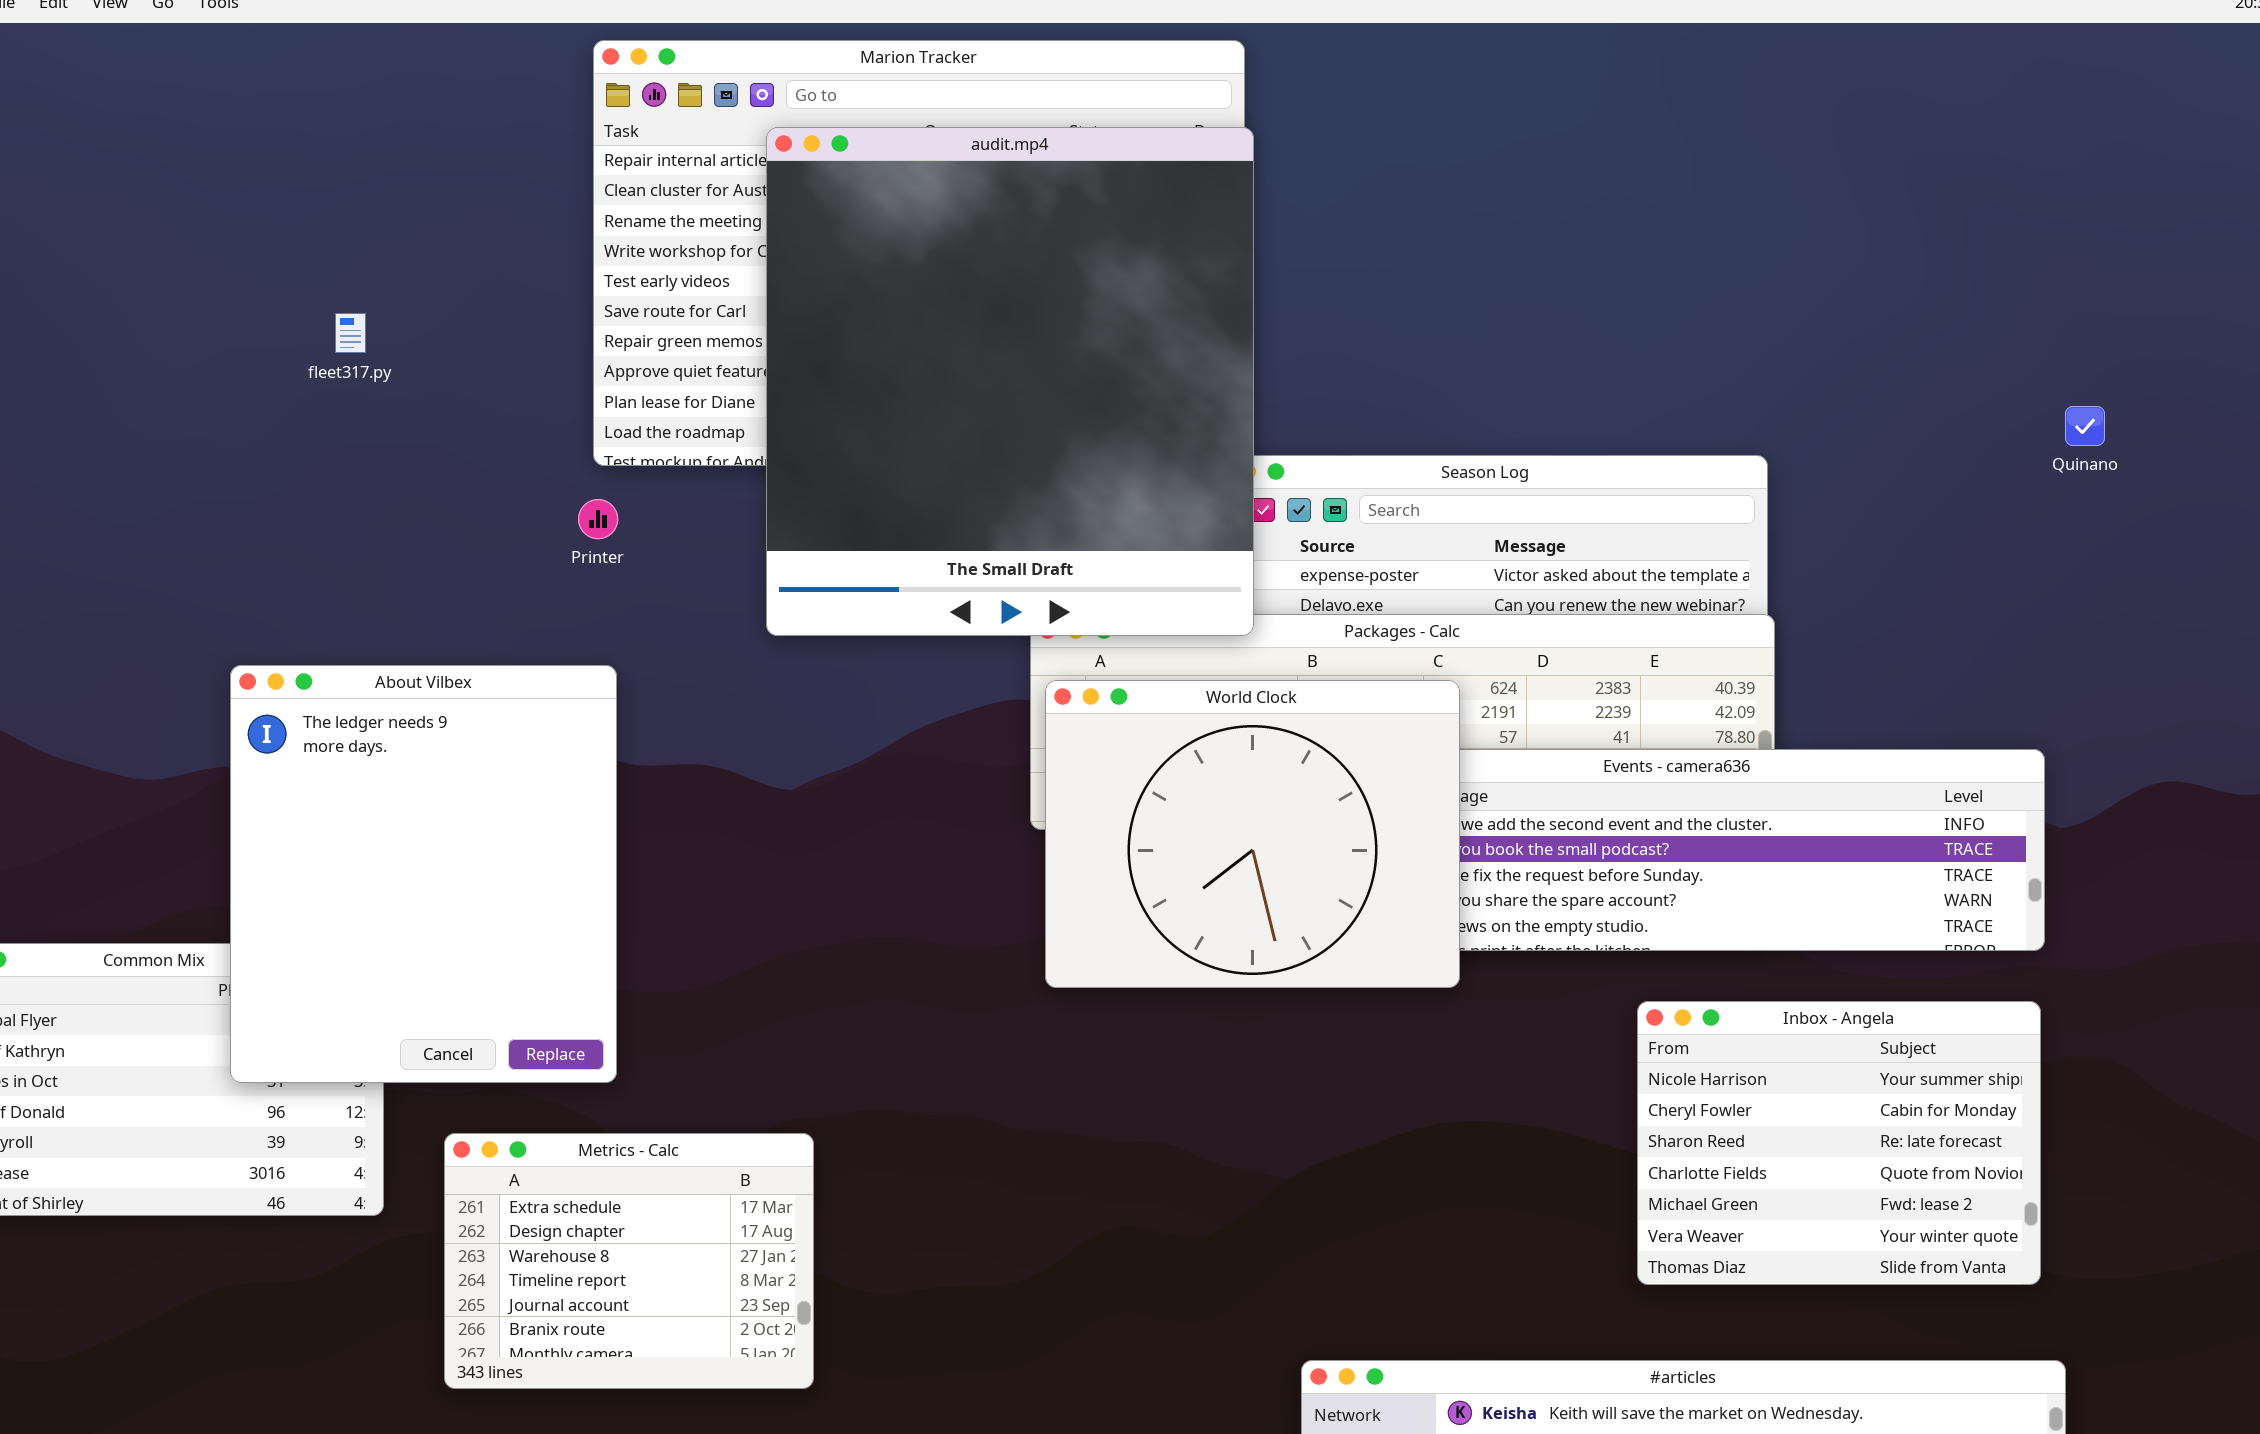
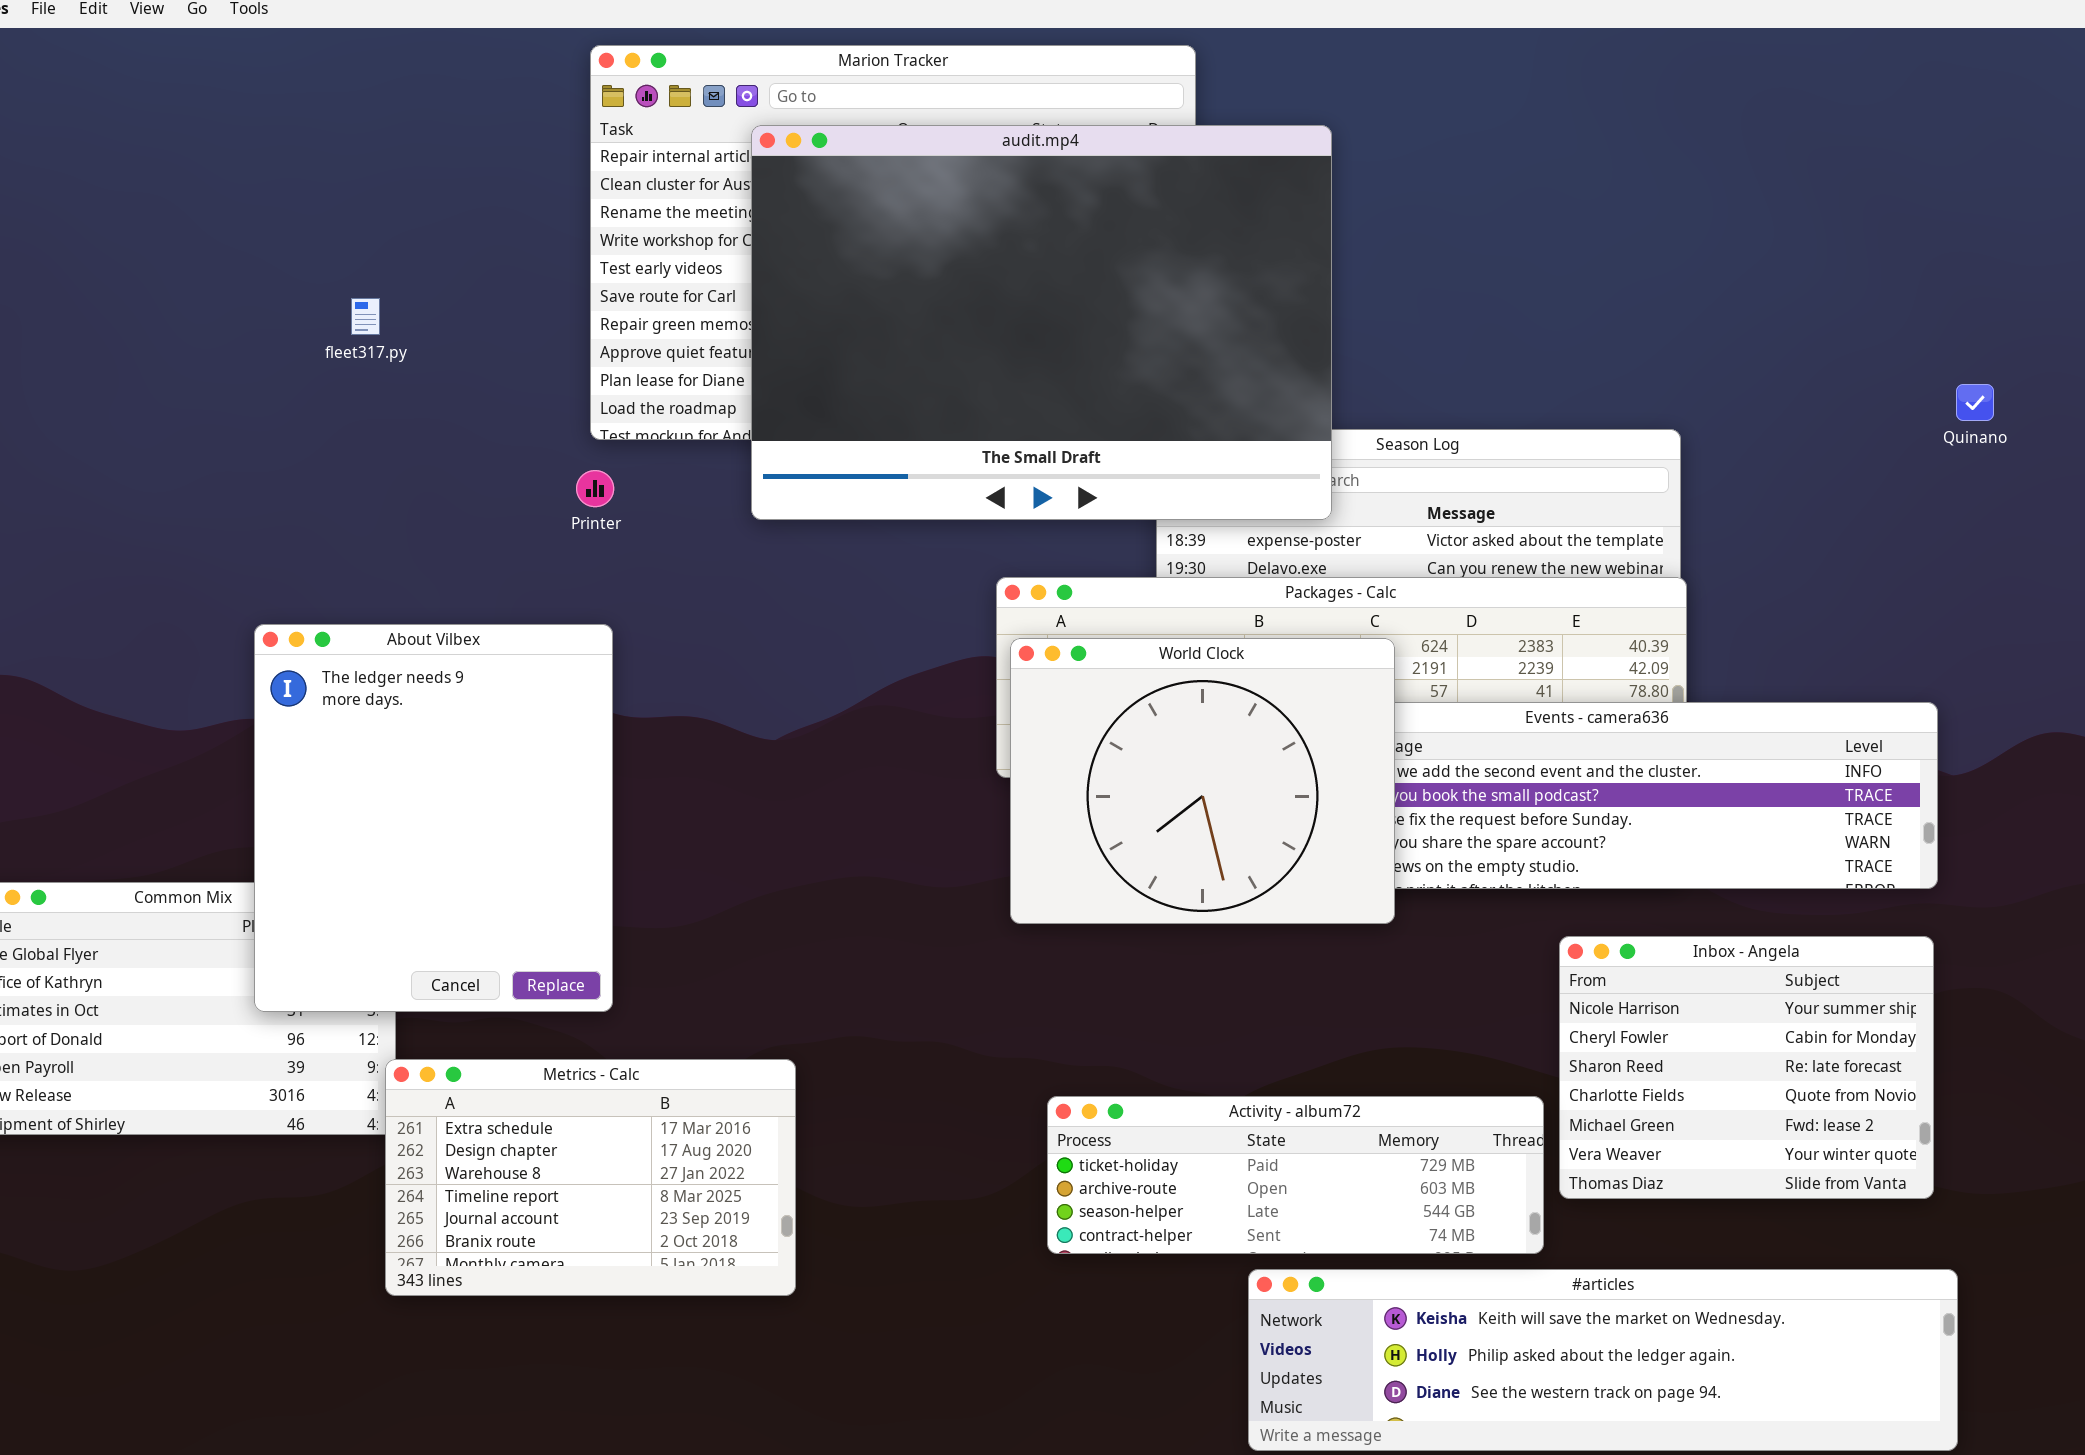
audit.mp4: [766,127,1254,636] -> [751,125,1332,520], resized
Metrics - Calc: [444,1133,814,1389] -> [385,1059,796,1296], resized
Activity - album72: none -> [1047,1096,1544,1254], opened

